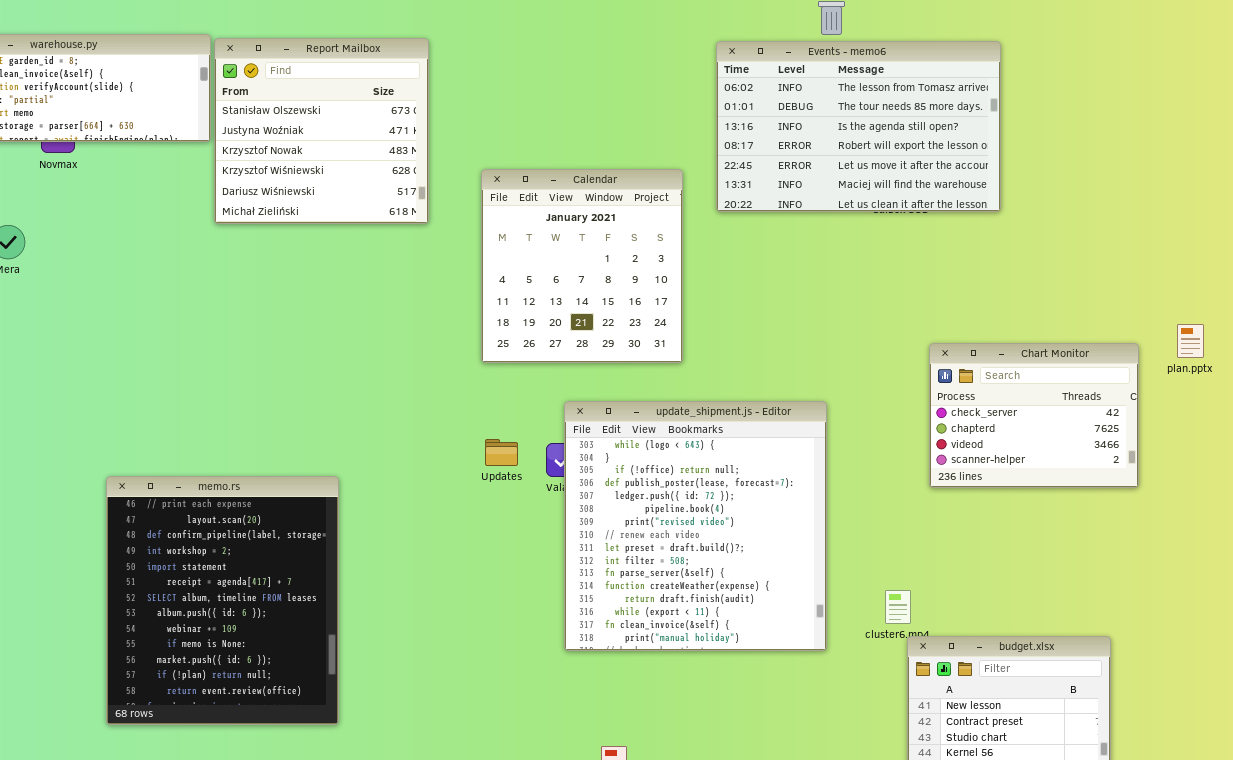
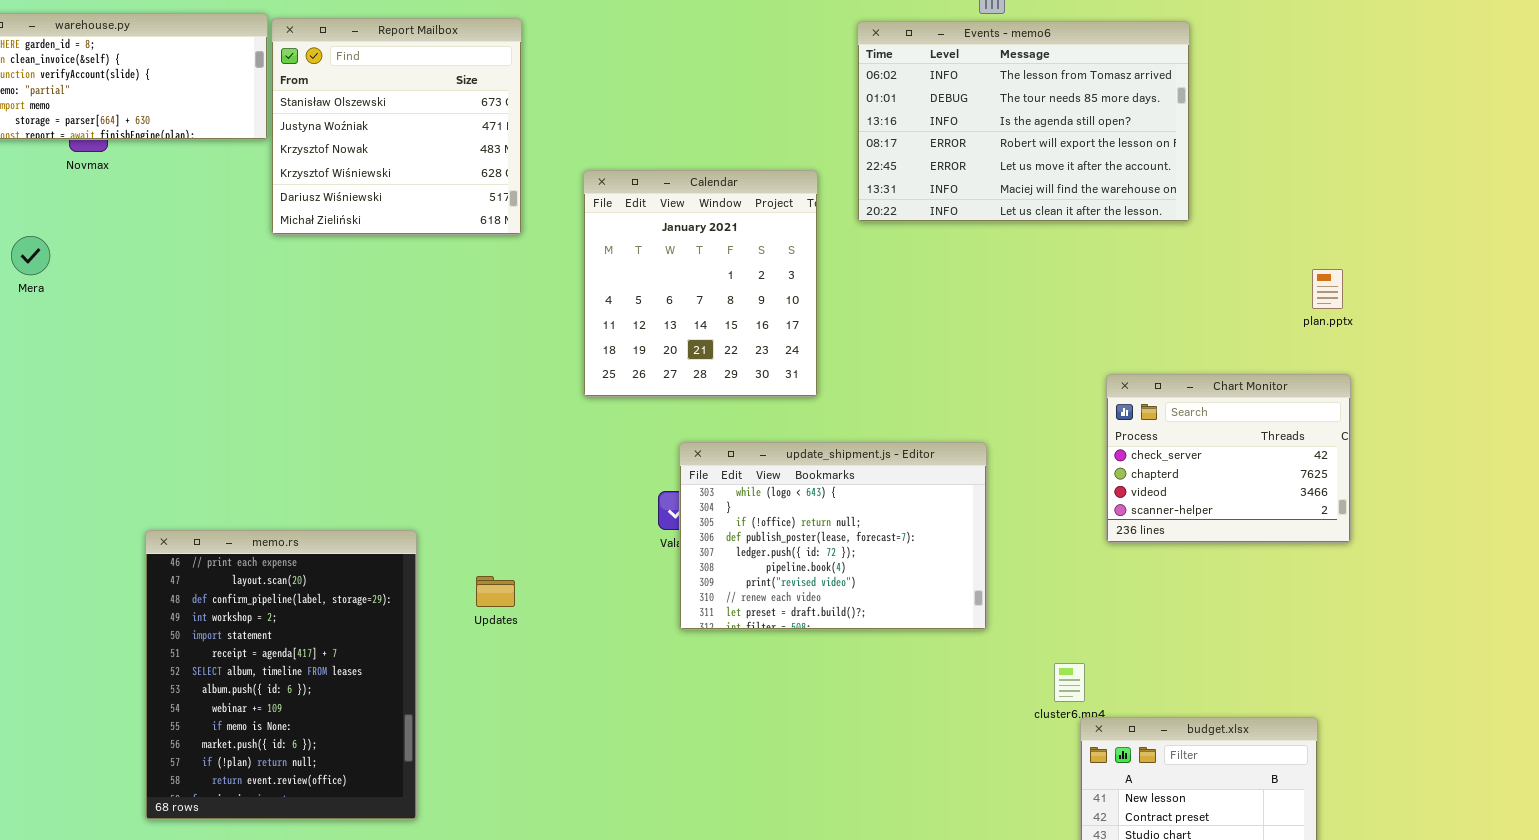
plan.pptx: [1177,324,1204,358] -> [1312,269,1343,309], moved
update_shipment.js - Editor: [564,401,827,651] -> [679,442,987,630], resized
Updates: [485,439,518,466] -> [476,576,515,607], moved

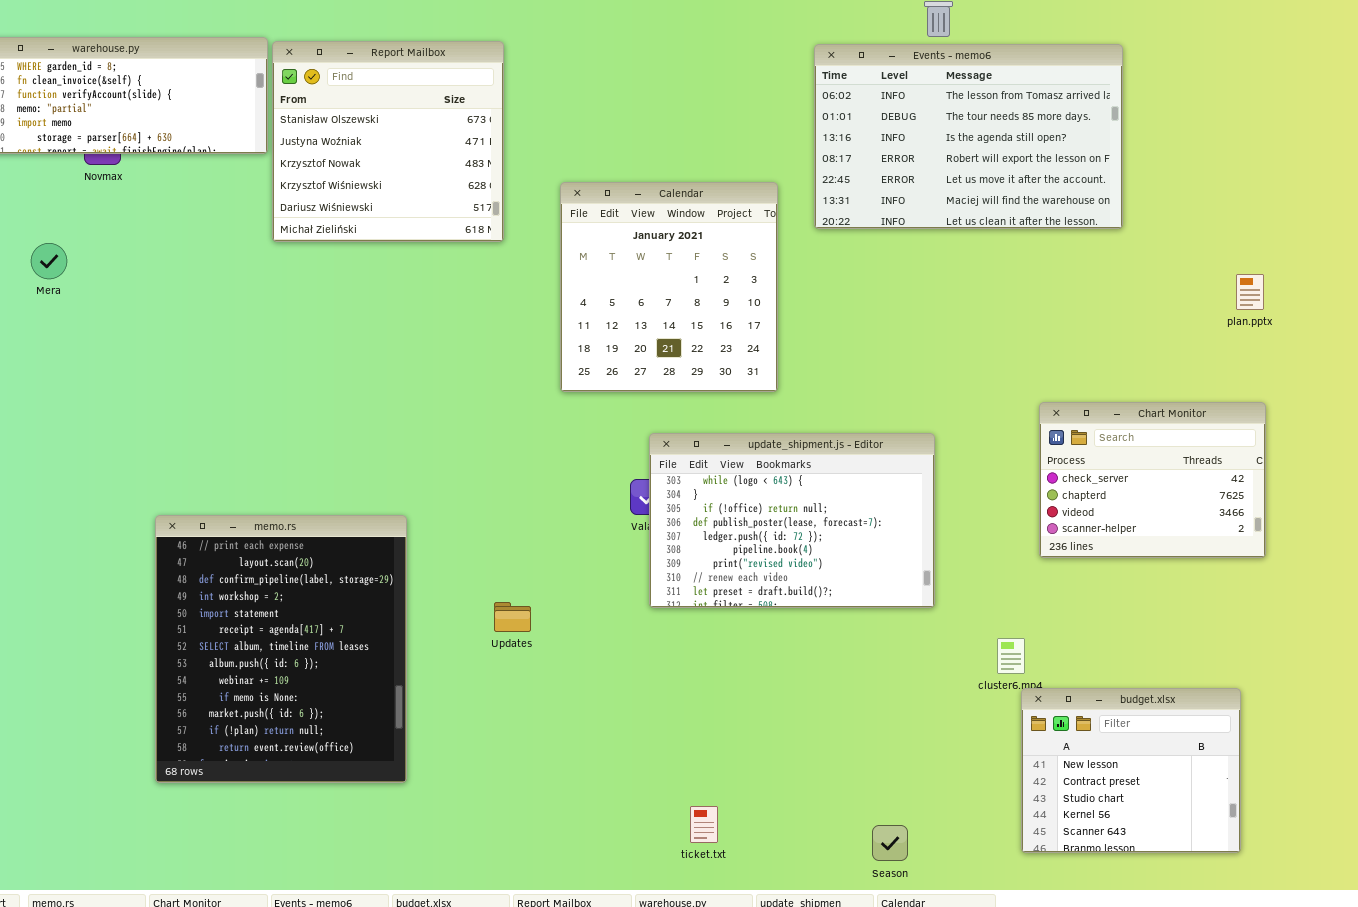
Chart Monitor: [1106,374,1351,543] -> [1039,402,1266,558], moved
Updates: [476,576,515,607] -> [494,602,531,632], moved

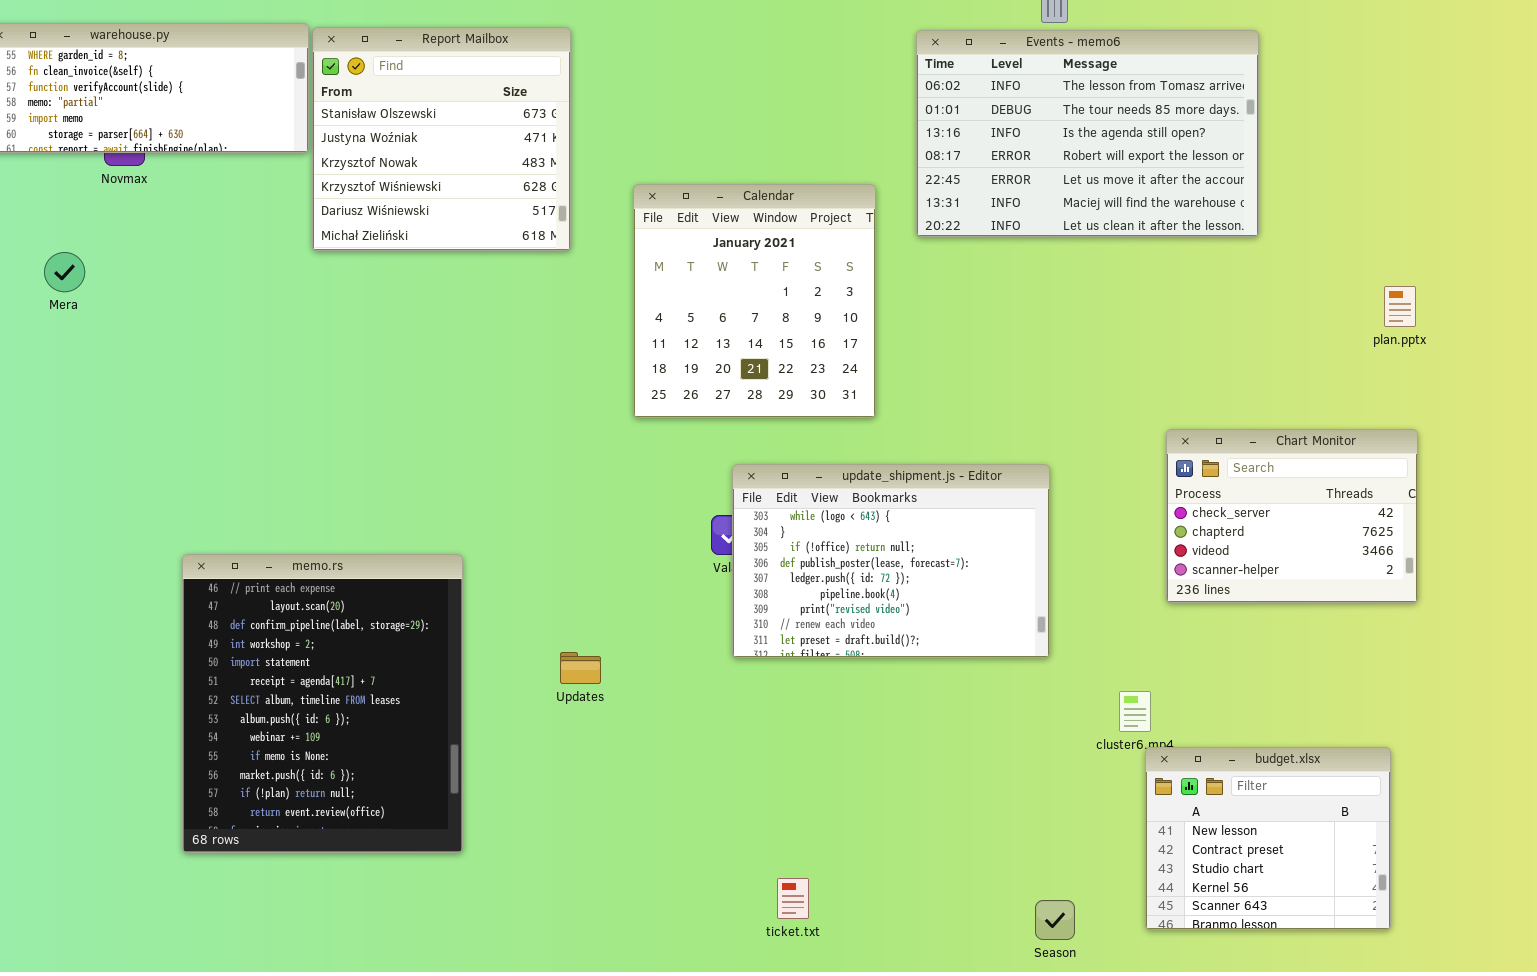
Season: [872,825,908,861] -> [1035,900,1075,940], moved

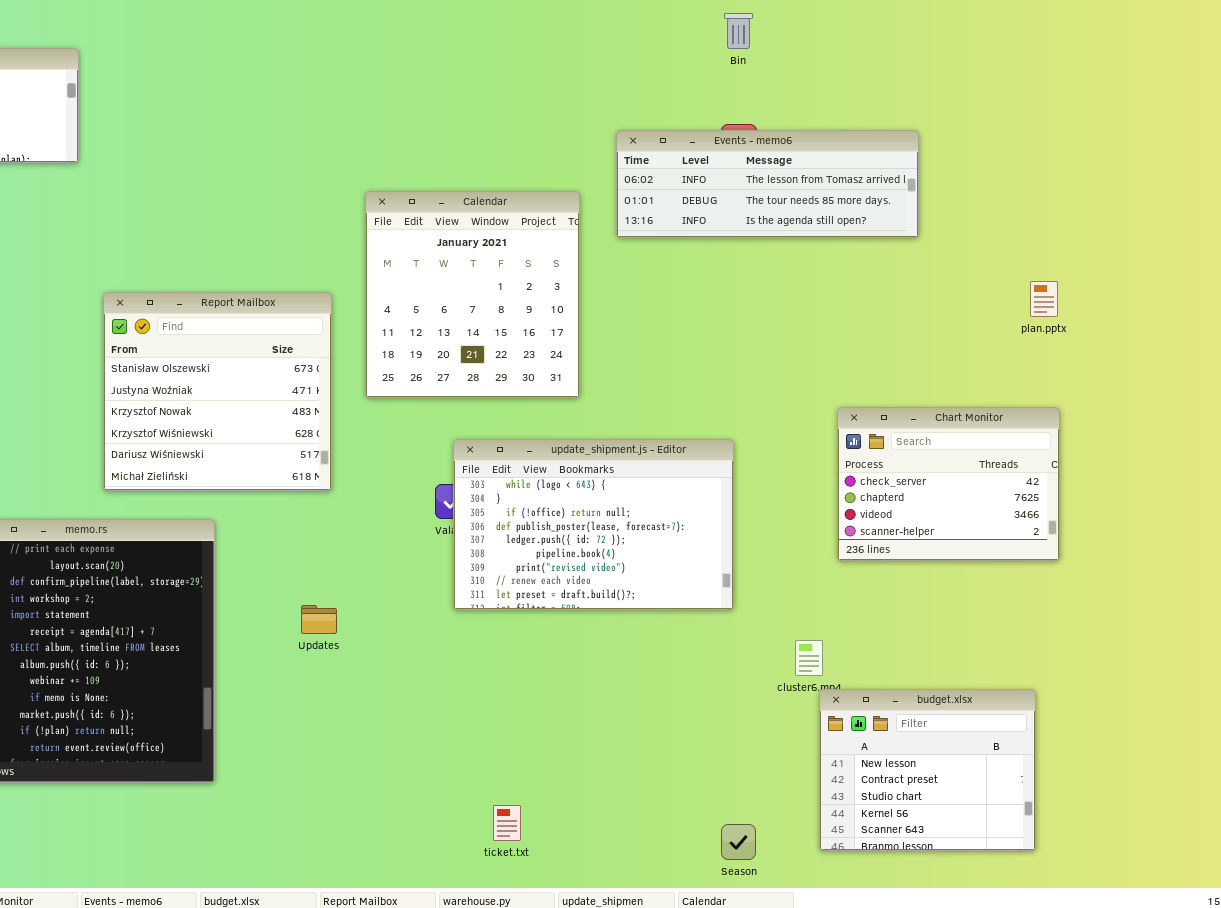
Report Mailbox: [312,27,571,251] -> [103,292,332,491], moved
Events - memo6: [916,30,1259,237] -> [616,130,919,238], resized

